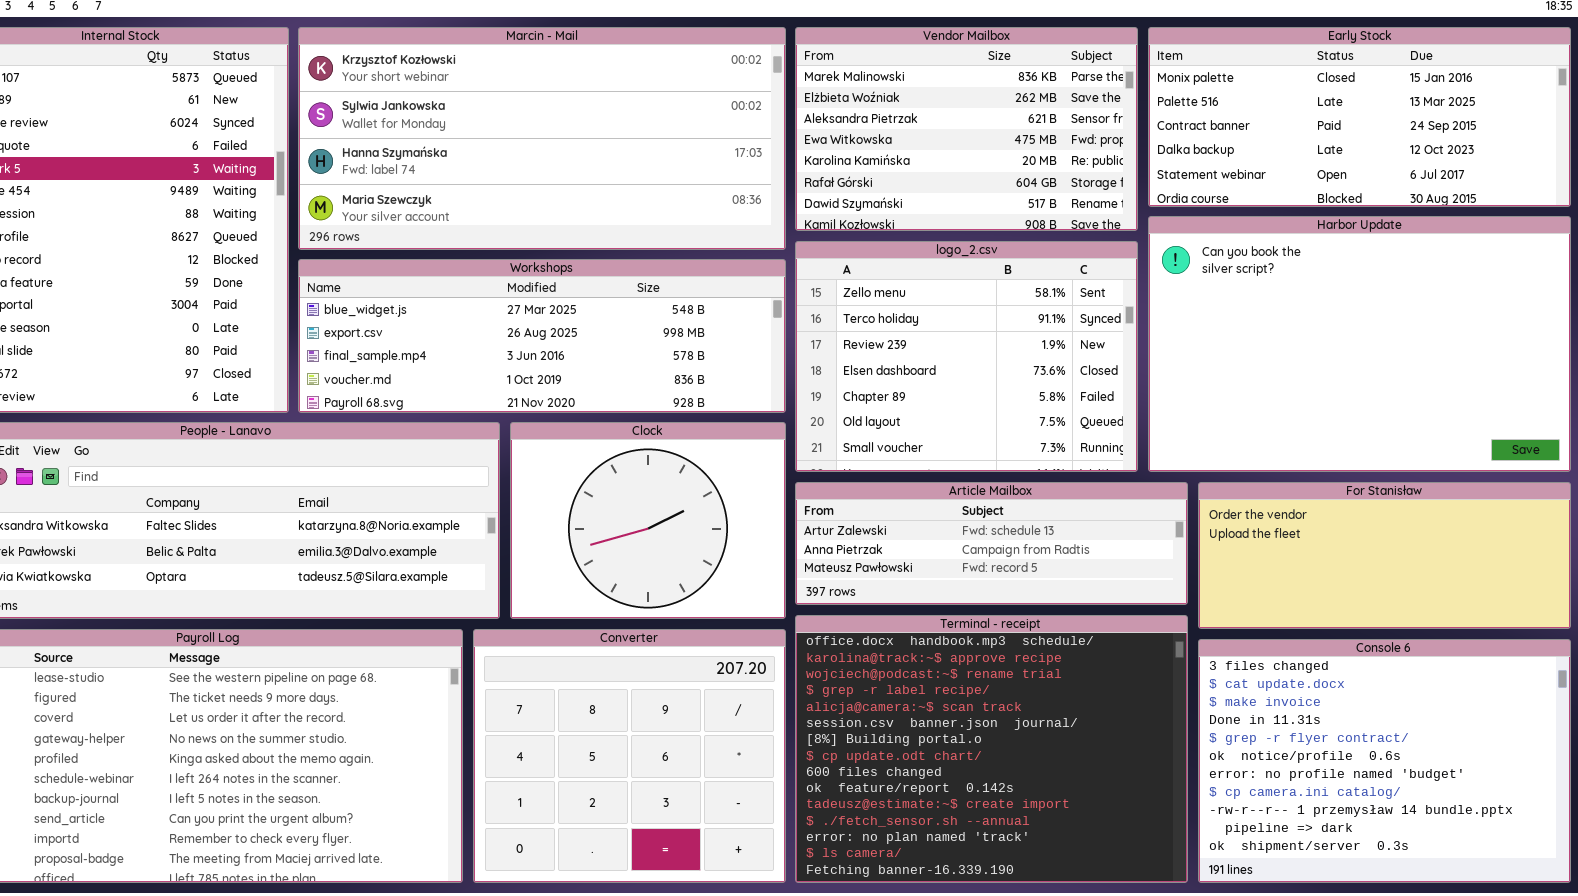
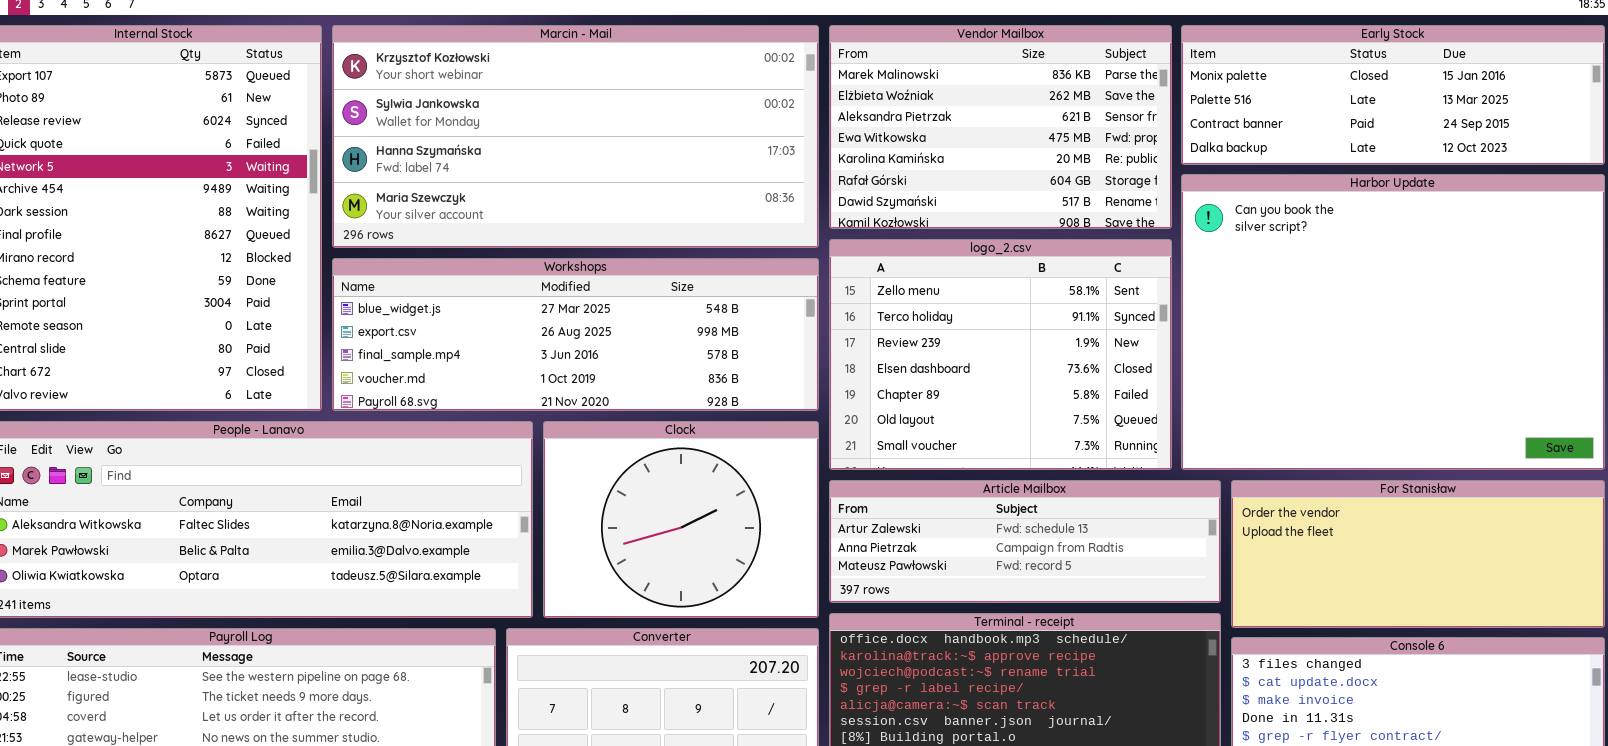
Early Stock: [1148,27,1571,207] -> [1181,25,1605,165], resized
Harbor Update: [1148,216,1571,472] -> [1181,174,1605,470], resized

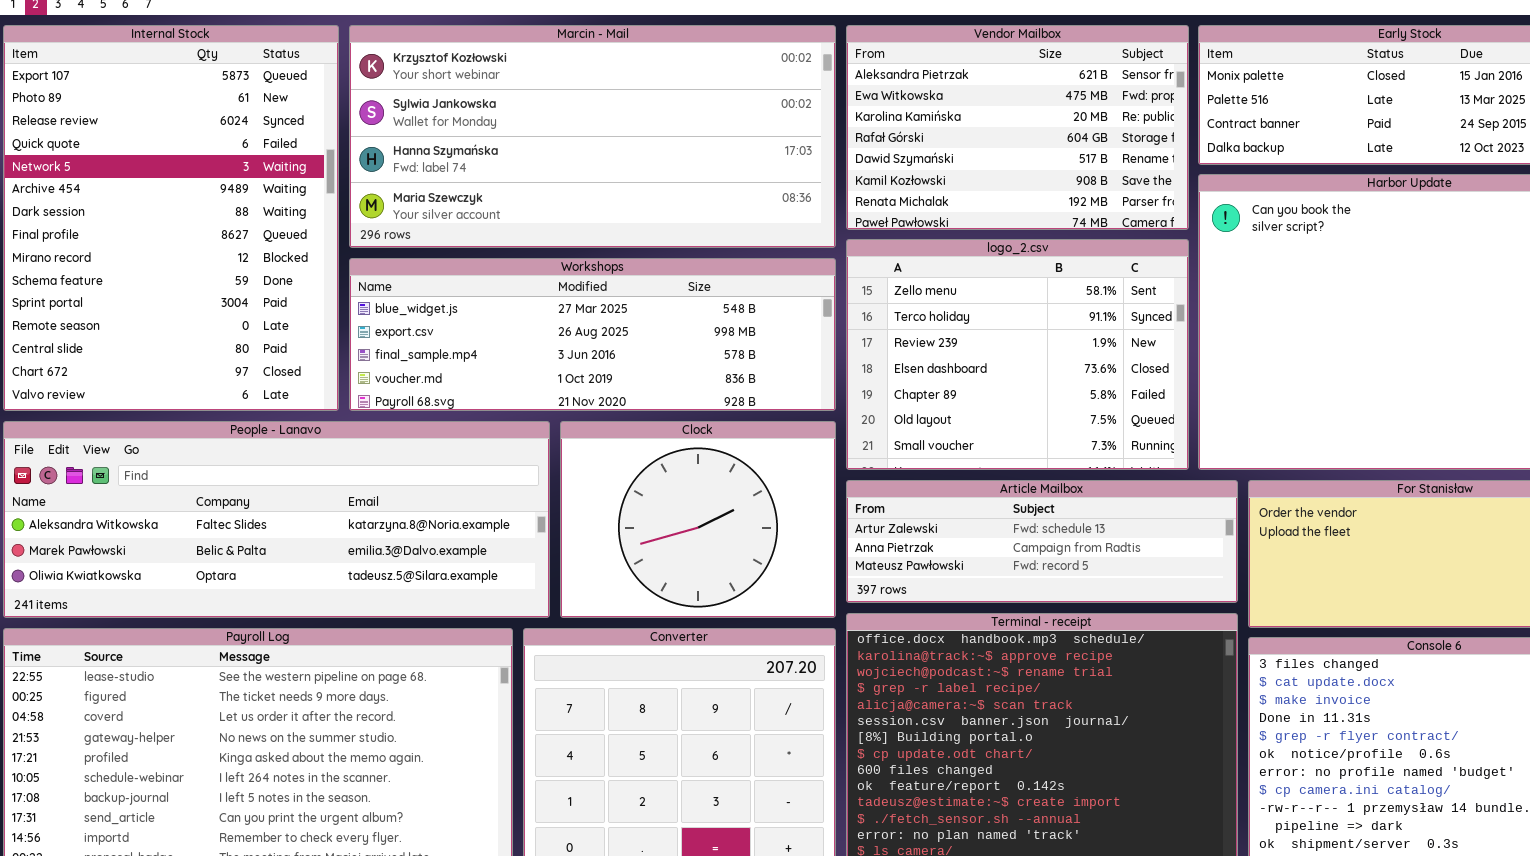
Vendor Mailbox: [829,25,1172,229] -> [846,25,1189,230], scrolled down 2 rows

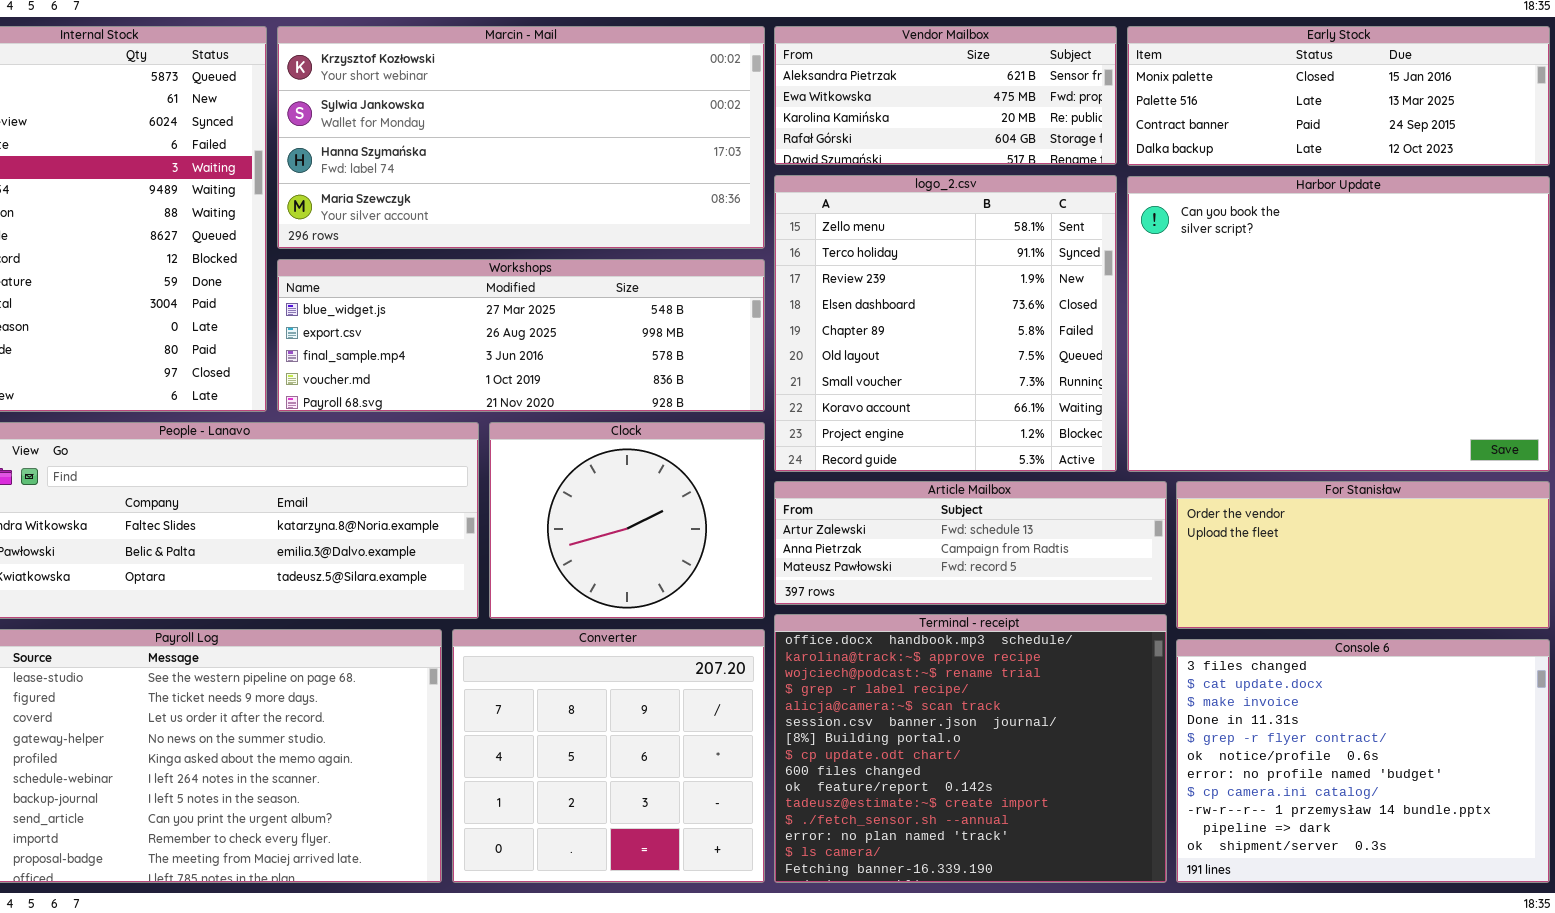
Vendor Mailbox: [846,25,1189,230] -> [774,26,1117,165], resized
logo_2.csv: [846,239,1189,470] -> [774,175,1117,472], resized

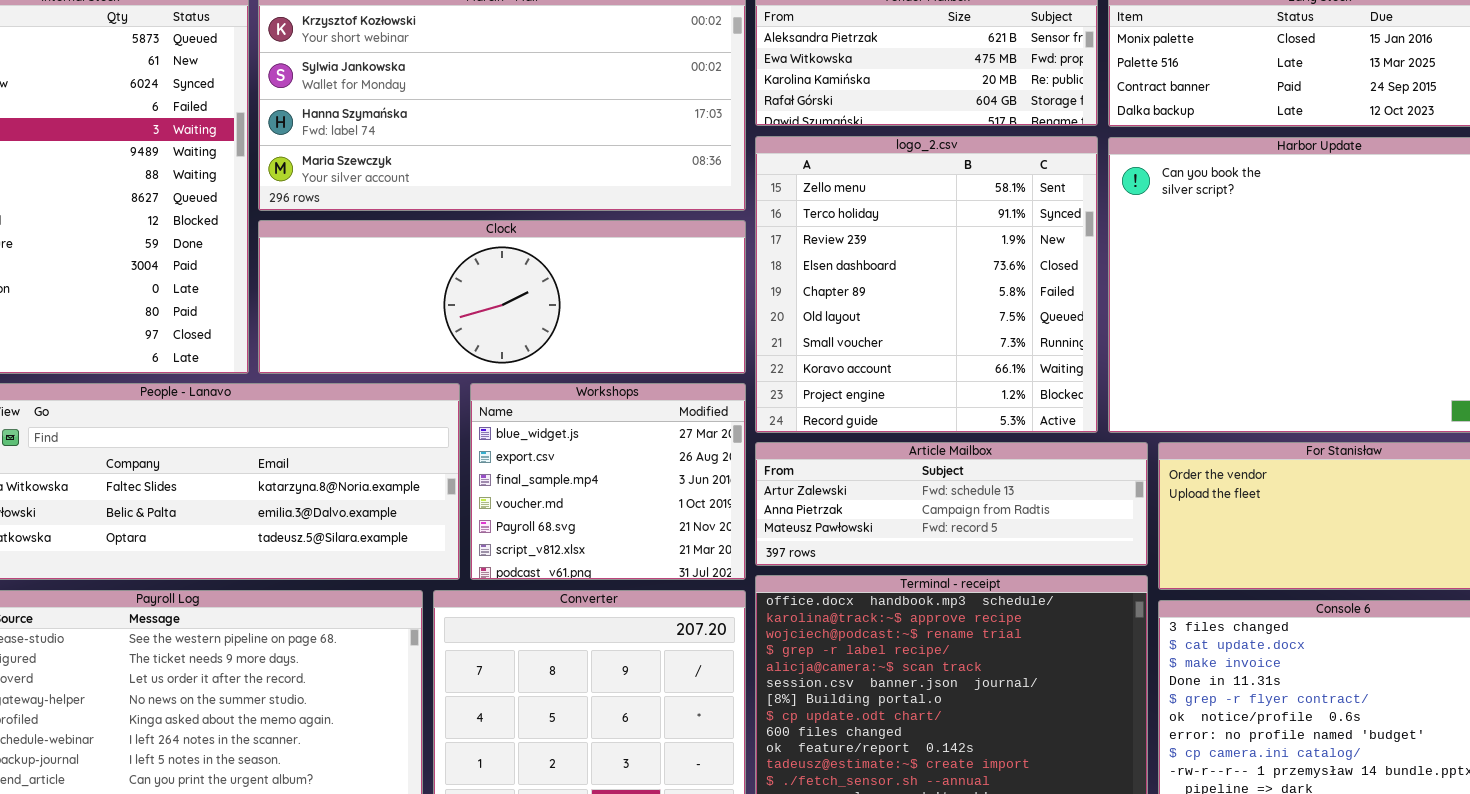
Workshops: [277,259,765,412] -> [470,383,746,580], moved, resized
Clock: [489,422,765,619] -> [258,220,746,374], moved, resized

